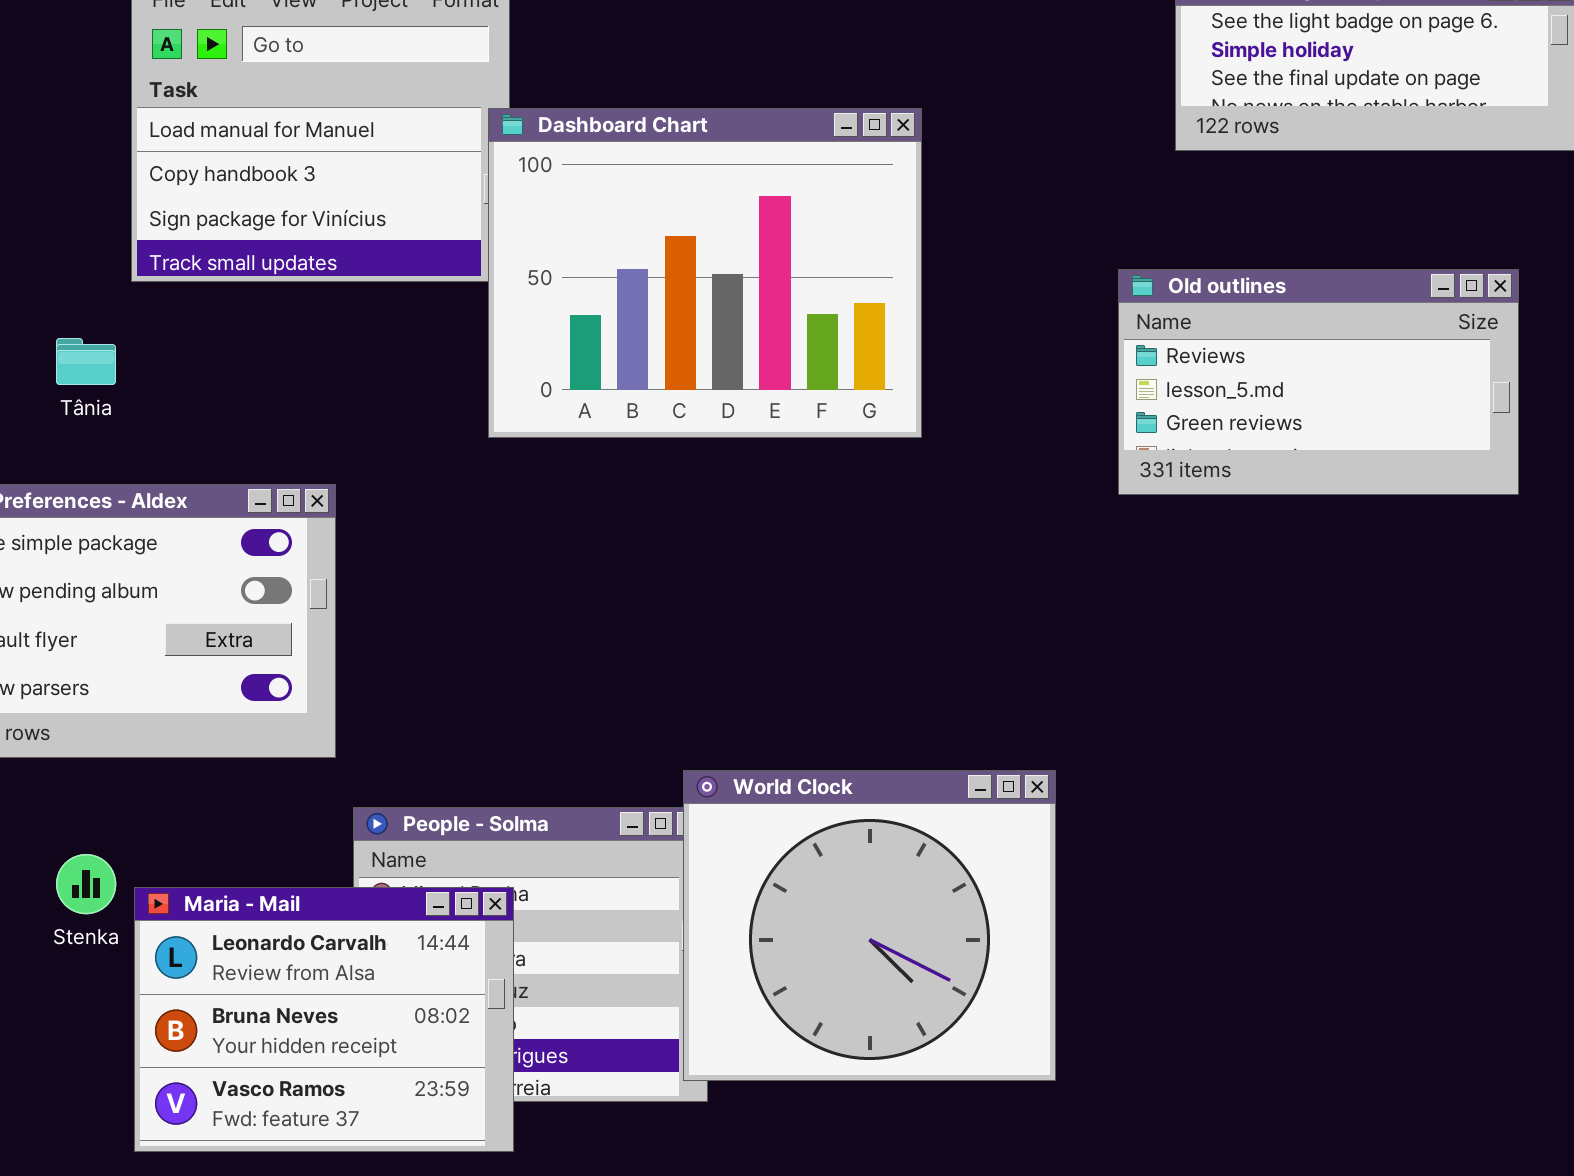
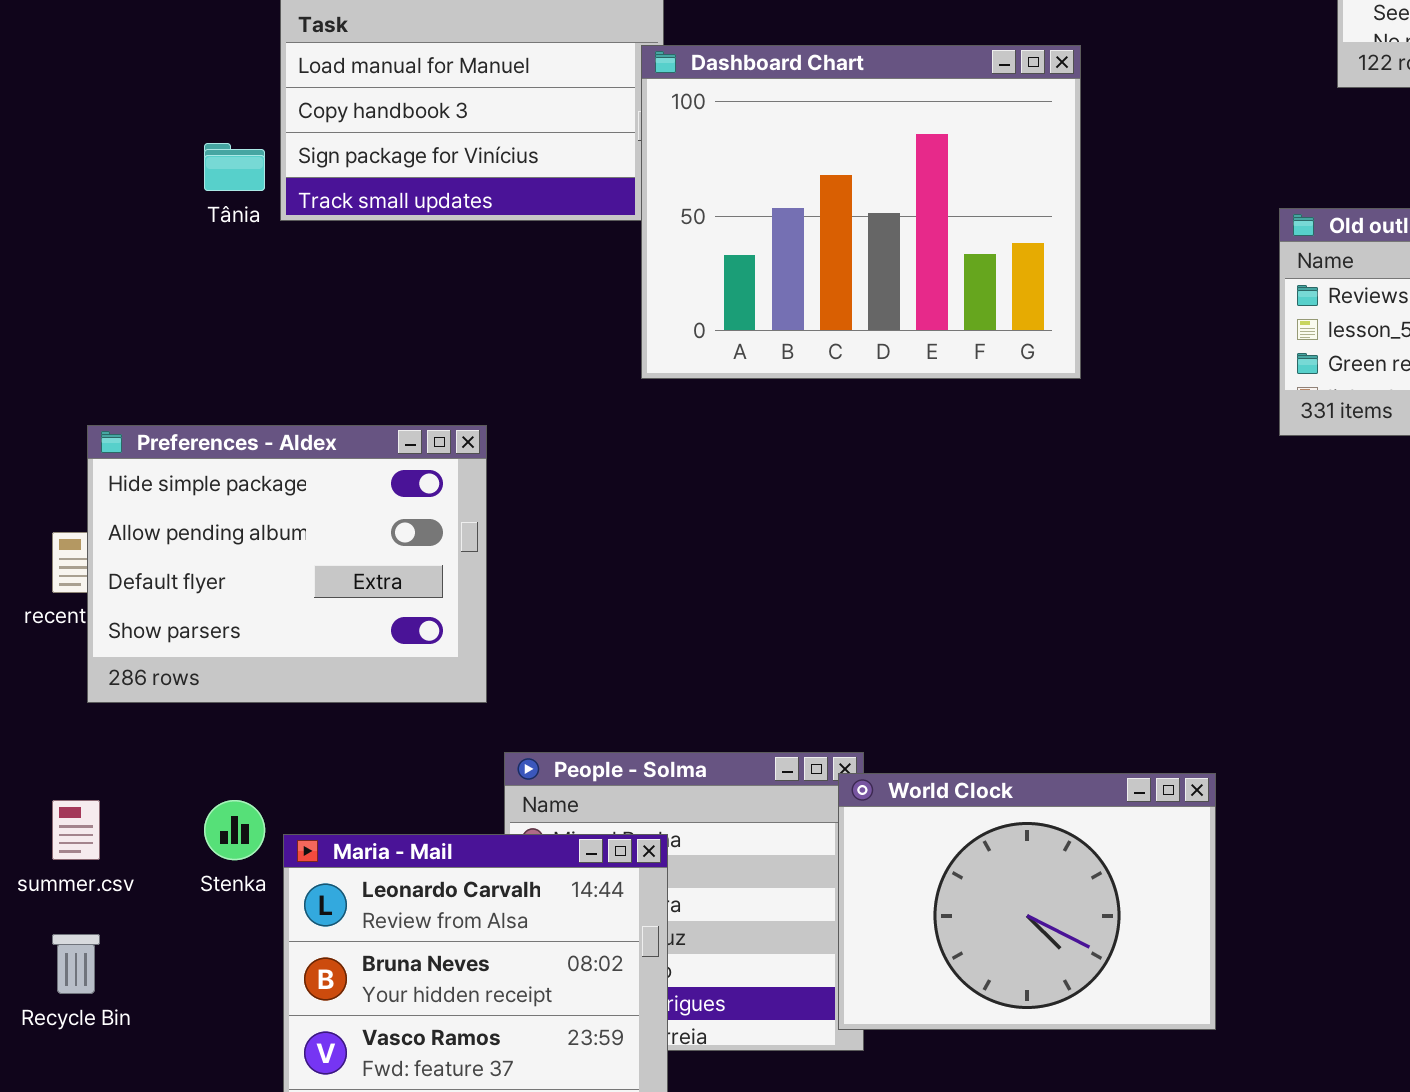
Tânia: [56,338,116,385] -> [204,143,265,191], moved
World Clock: [683,770,1056,1081] -> [838,773,1216,1030], resized

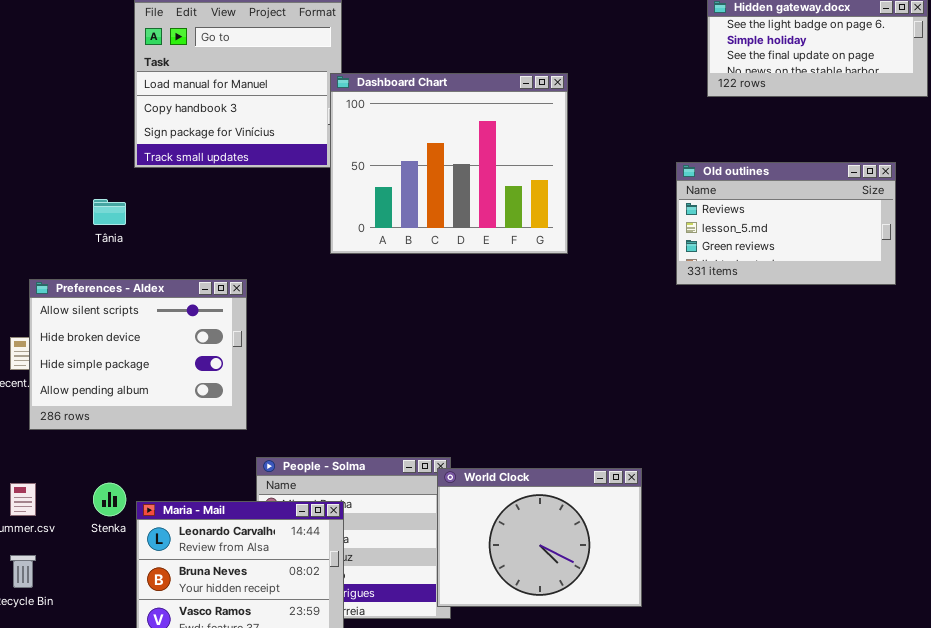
Tânia: [204,143,265,191] -> [93,199,126,225], moved
Preferences - Aldex: [87,425,487,703] -> [29,279,247,430], scrolled up 2 rows

